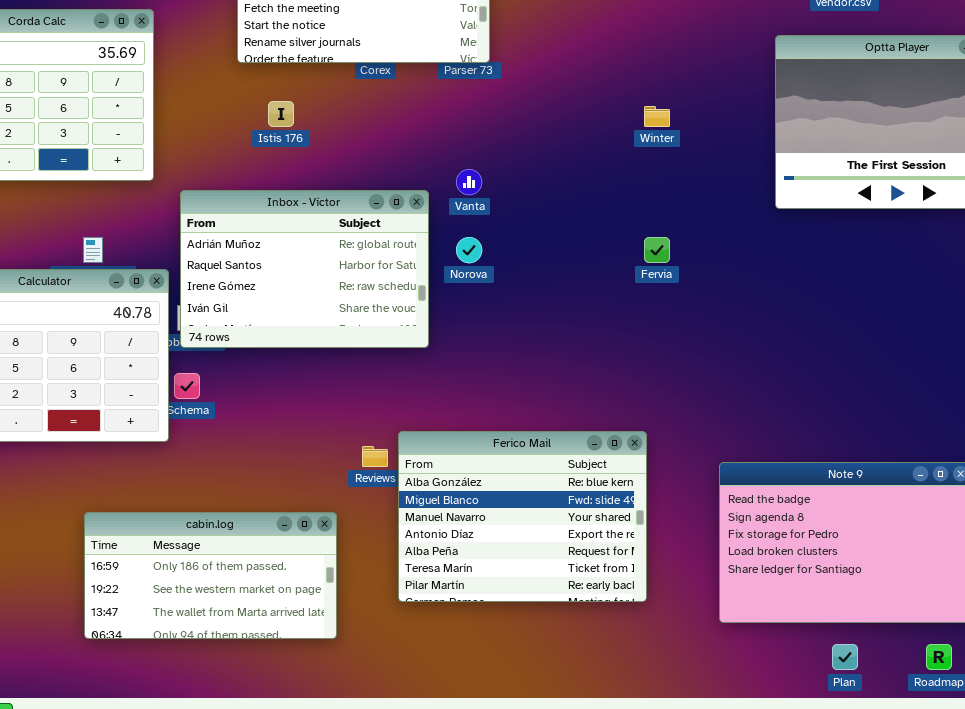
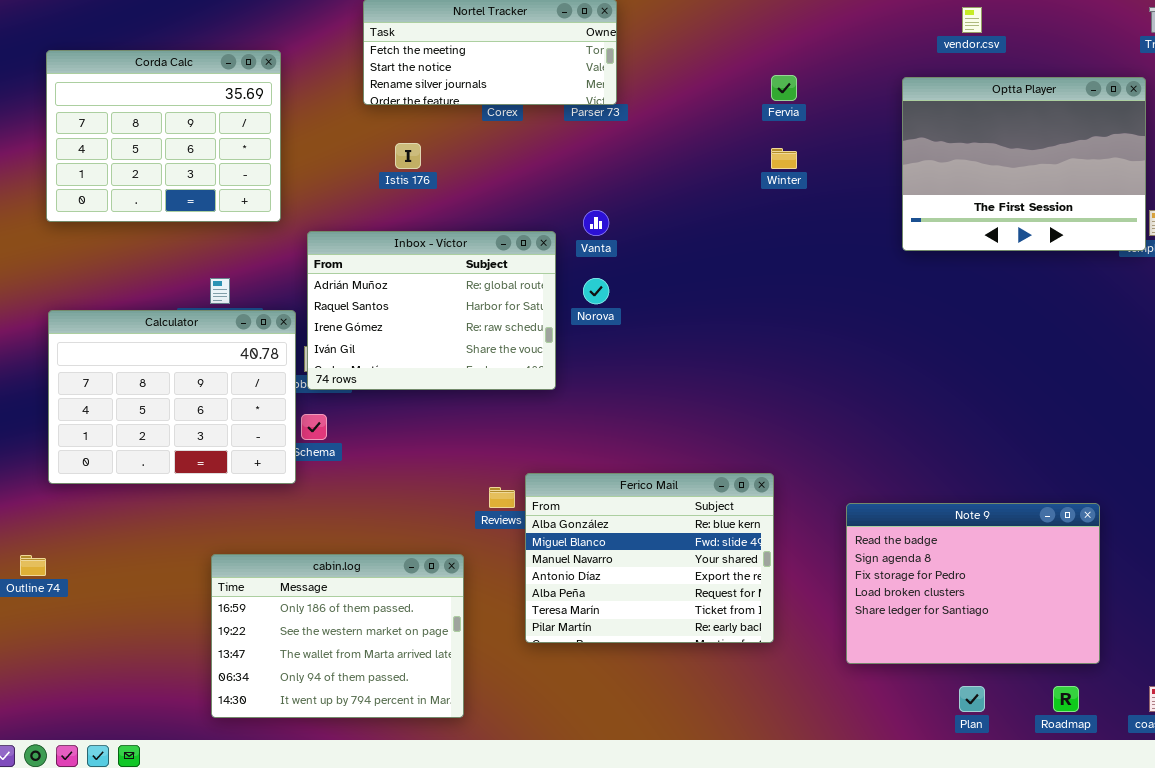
Fervia: [644,237,670,263] -> [771,75,797,101], moved
cabin.log: [84,512,337,639] -> [211,554,464,718], resized

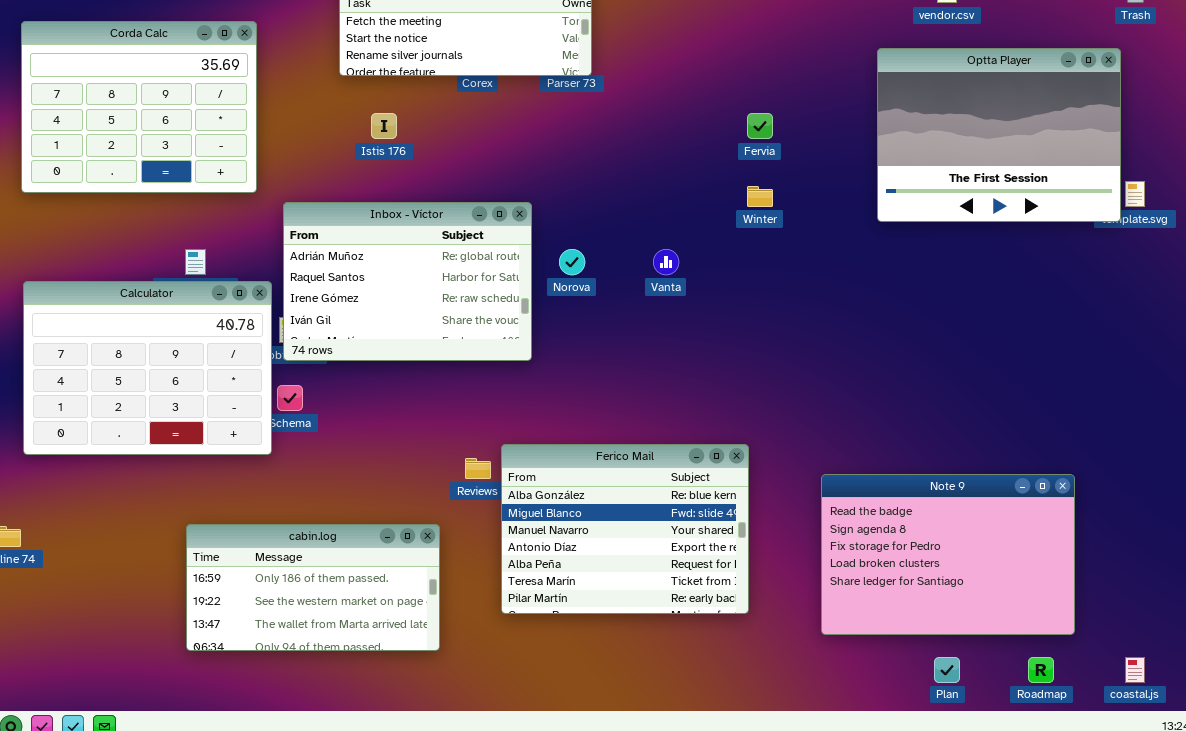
Fervia: [771,75,797,101] -> [747,113,773,139], moved
Winter: [771,148,797,169] -> [747,186,773,207], moved
Vanta: [583,210,609,236] -> [653,249,679,275], moved
cabin.log: [211,554,464,718] -> [186,524,440,651], resized

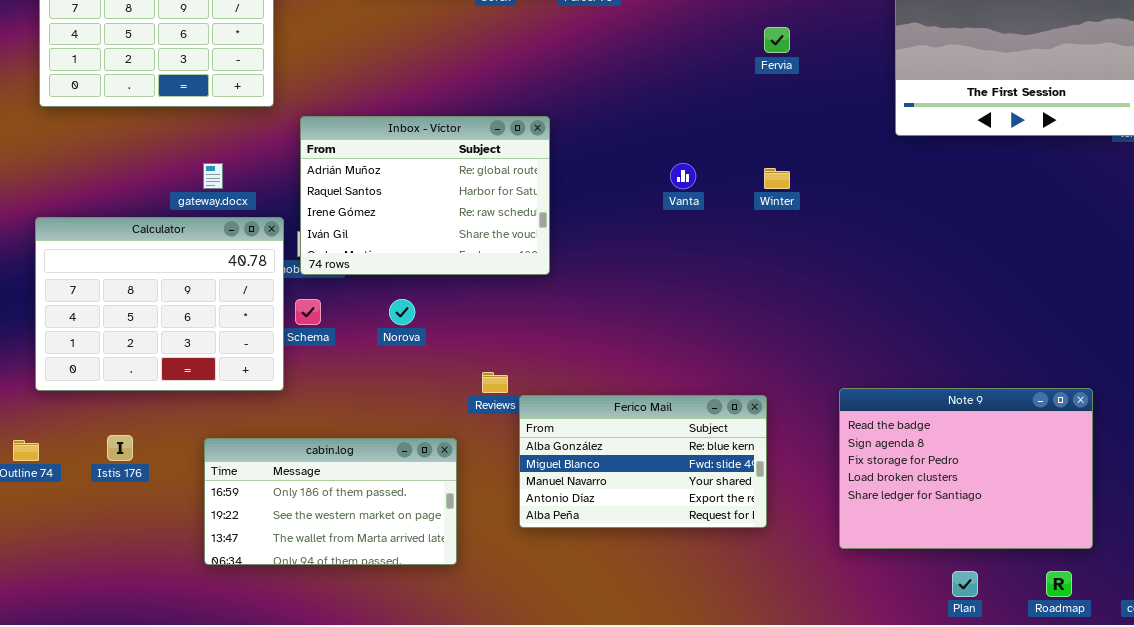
Istis 176: [371,113,397,139] -> [107,435,133,461], moved
Winter: [747,186,773,207] -> [764,168,790,189], moved
Norova: [559,249,585,275] -> [389,299,415,325], moved
Calculator: [23,281,272,455] -> [35,217,284,391], moved
Ferico Mail: [501,444,749,614] -> [519,395,767,528], resized

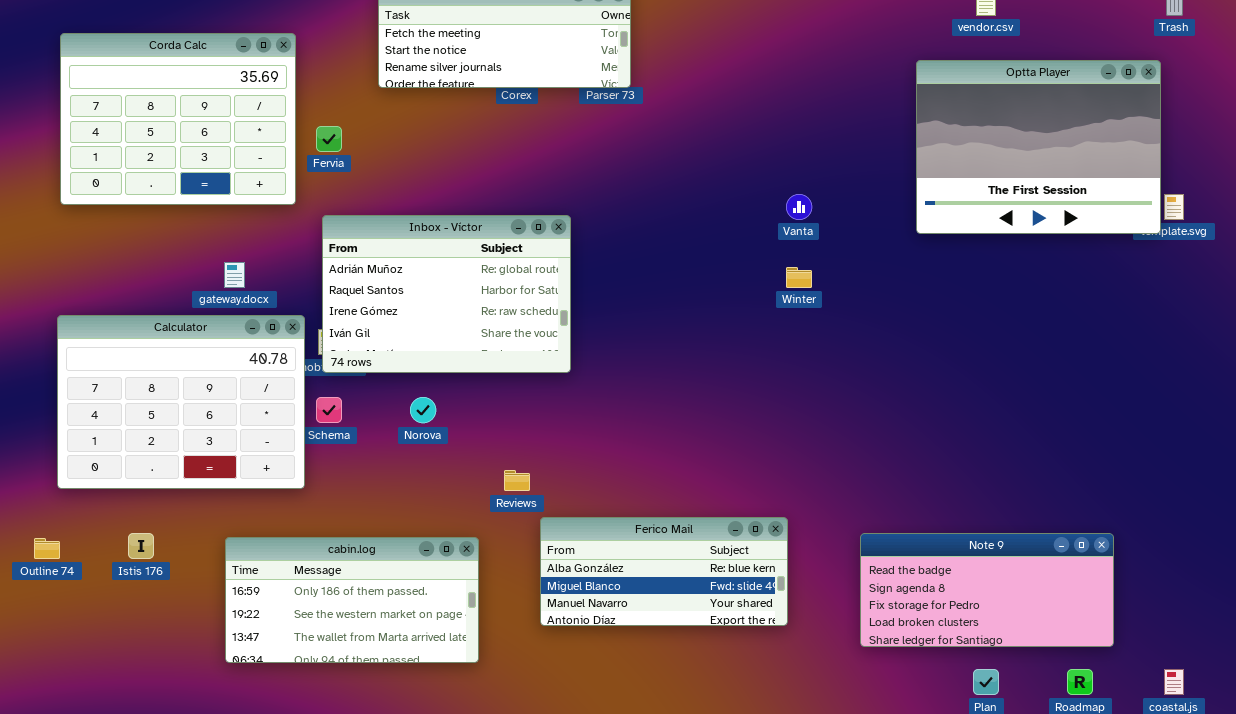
Fervia: [764,27,790,53] -> [316,126,342,152], moved
Vanta: [670,163,696,189] -> [786,194,812,220], moved
Note 9: [839,388,1093,549] -> [860,533,1114,647], resized
Ferico Mail: [519,395,767,528] -> [540,517,788,626], resized

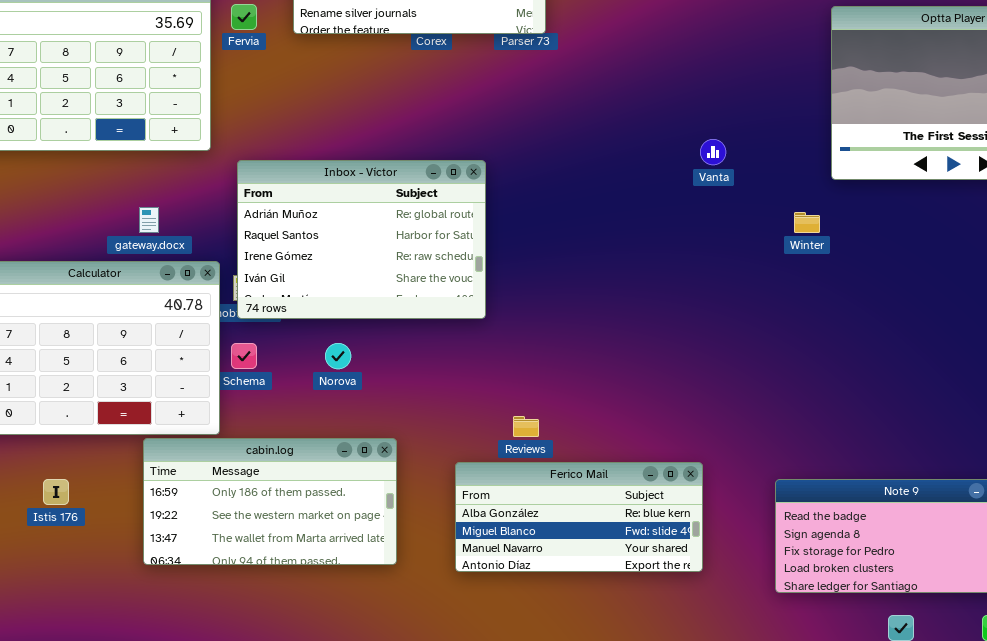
Fervia: [316,126,342,152] -> [231,4,257,30], moved
Winter: [786,267,812,288] -> [794,212,820,233], moved
Reviews: [504,470,530,491] -> [513,416,539,437], moved
cabin.log: [225,537,479,663] -> [143,438,397,565], moved

